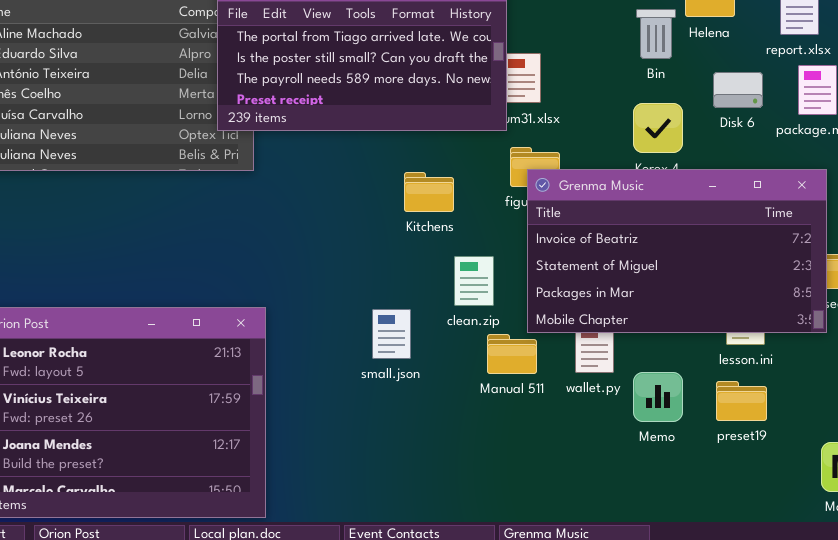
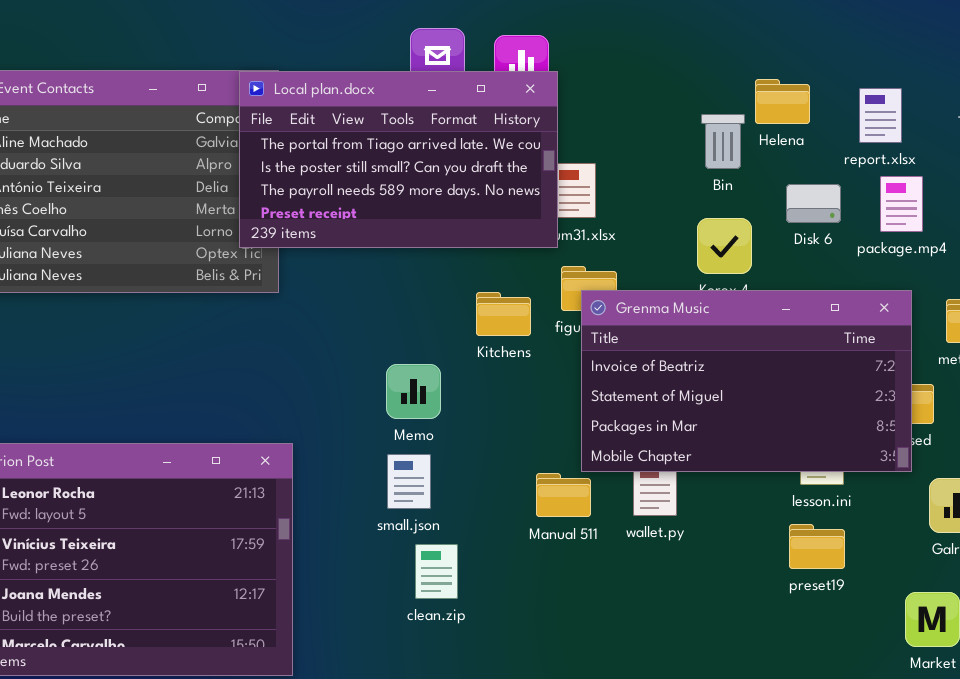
Kitchens: [404,172,454,212] -> [476,292,531,336], moved
clean.zip: [454,256,494,306] -> [415,544,458,599], moved
small.json: [372,309,411,359] -> [387,454,431,509], moved
Memo: [633,372,683,422] -> [386,364,441,419], moved

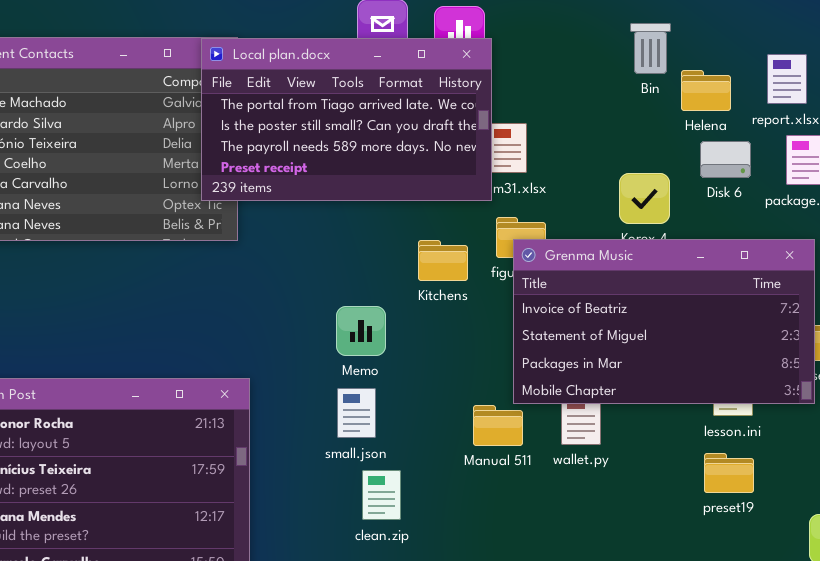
Helena: [755,79,810,124] -> [681,70,731,111], moved
Bin: [701,114,745,169] -> [630,23,671,74], moved

